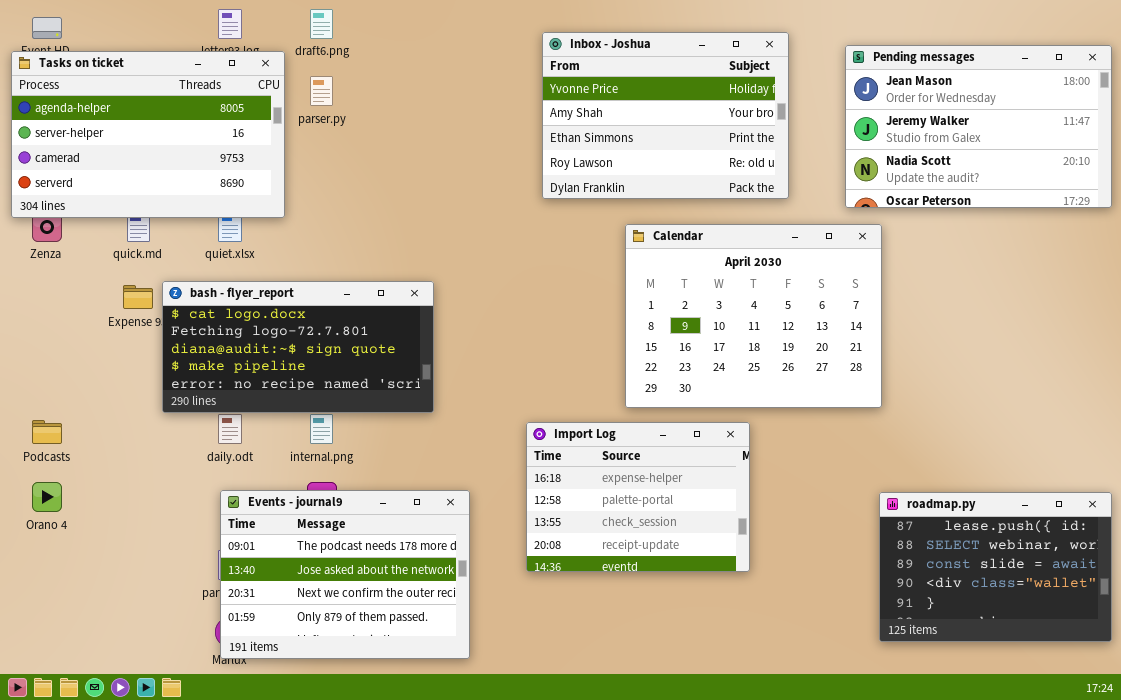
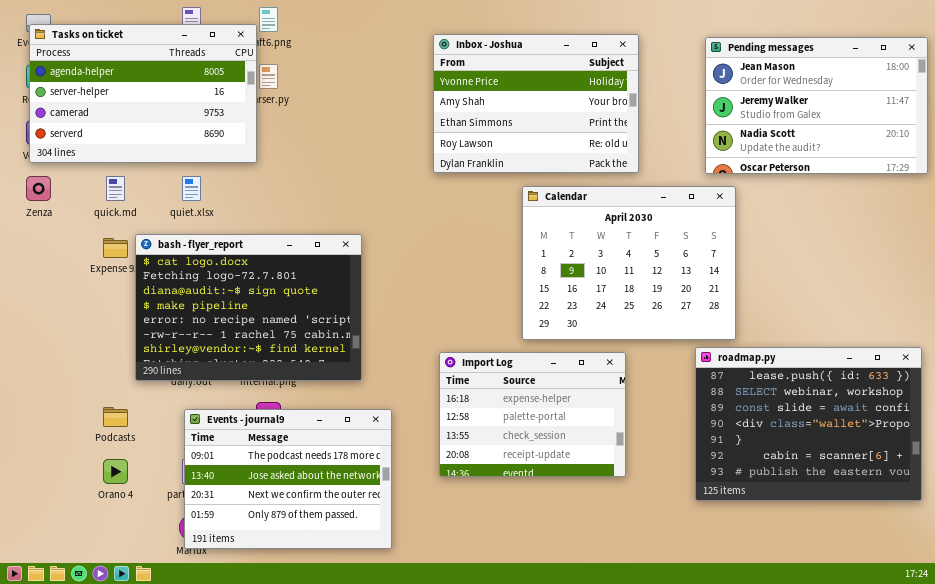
Inbox - Joshua: [542,32,789,199] -> [433,34,639,173], moved
Tasks on ticket: [11,51,285,218] -> [29,24,257,163], moved
bash - flyer_report: [162,281,434,413] -> [135,234,362,381], resized
Podcasts: [32,420,62,444] -> [103,407,128,427], moved
Orano 4: [32,482,62,512] -> [103,459,128,484], moved
roadmap.py: [879,492,1112,642] -> [695,347,922,501], moved, resized

